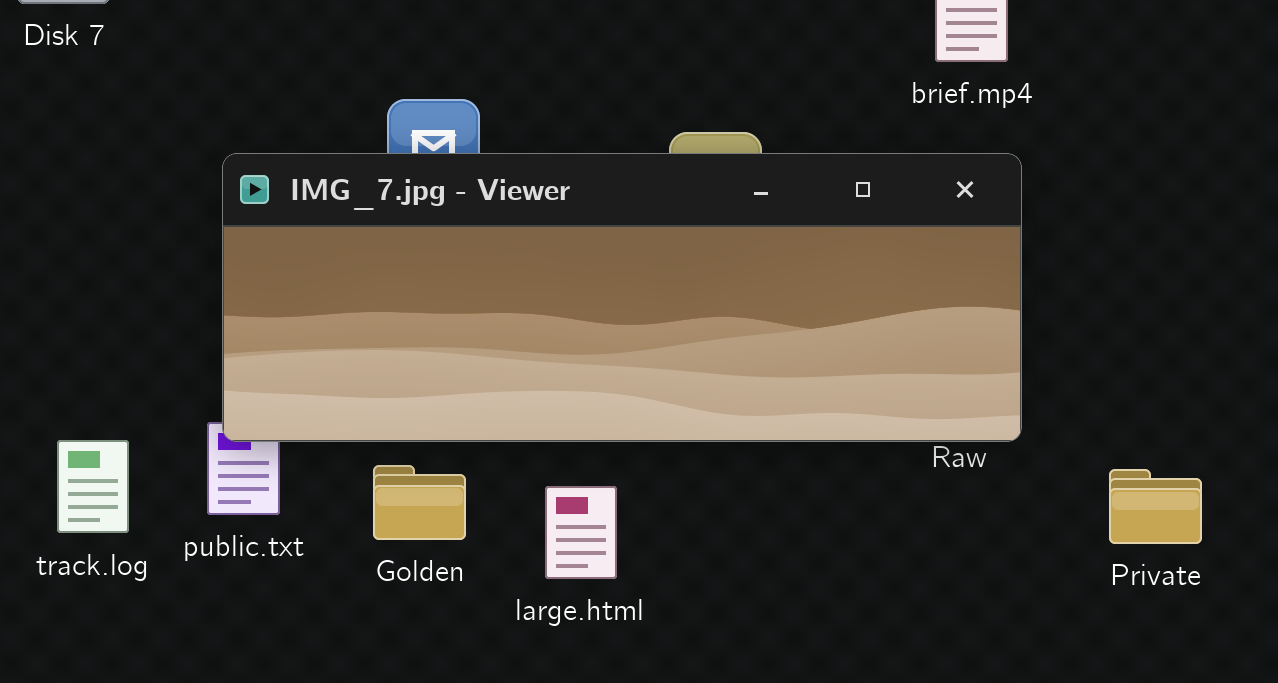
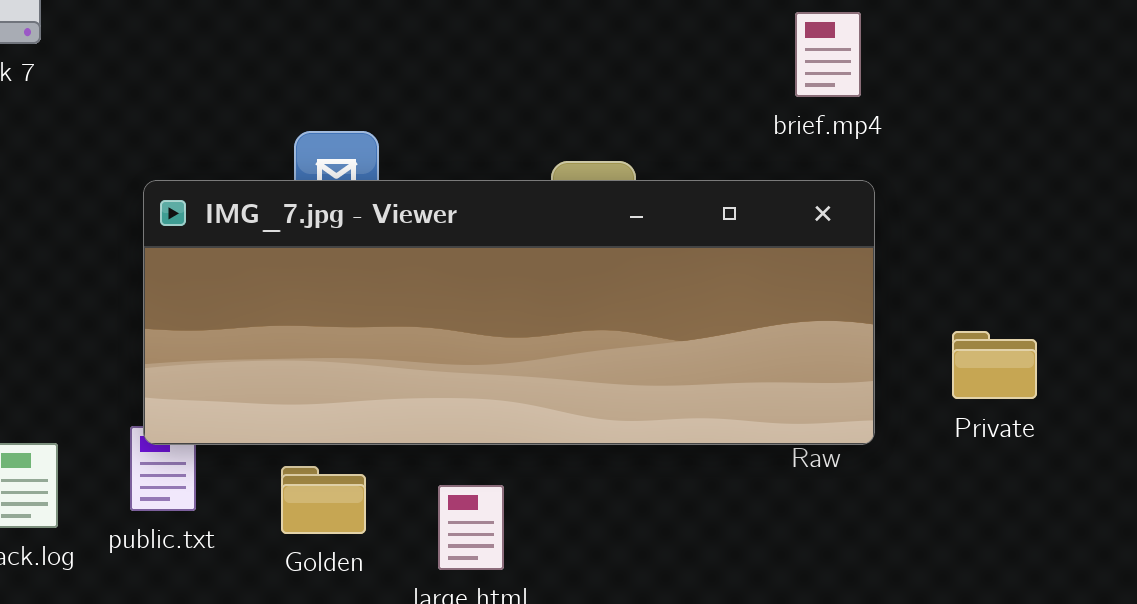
Private: [1109,469,1202,544] -> [952,331,1037,399], moved

